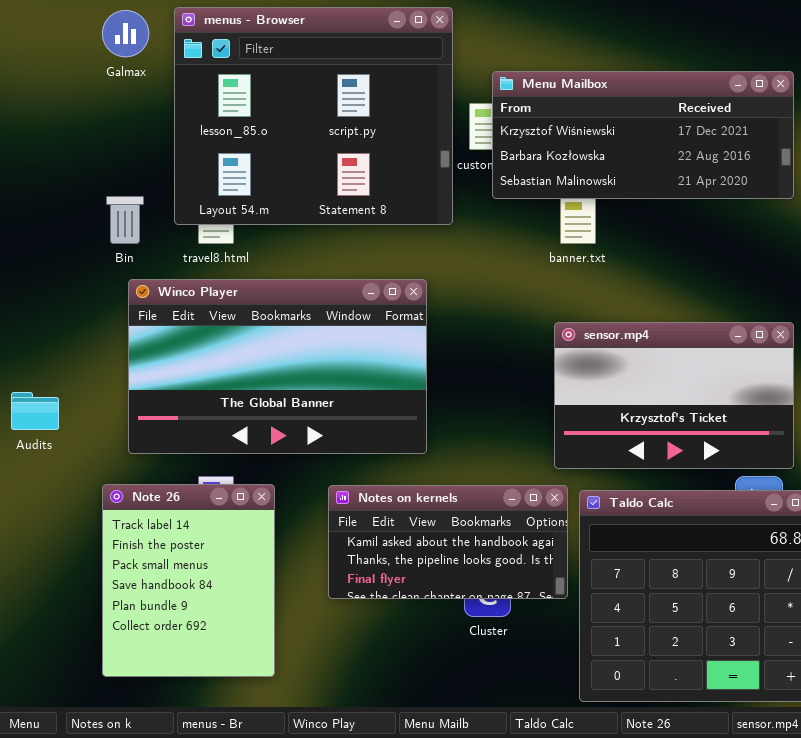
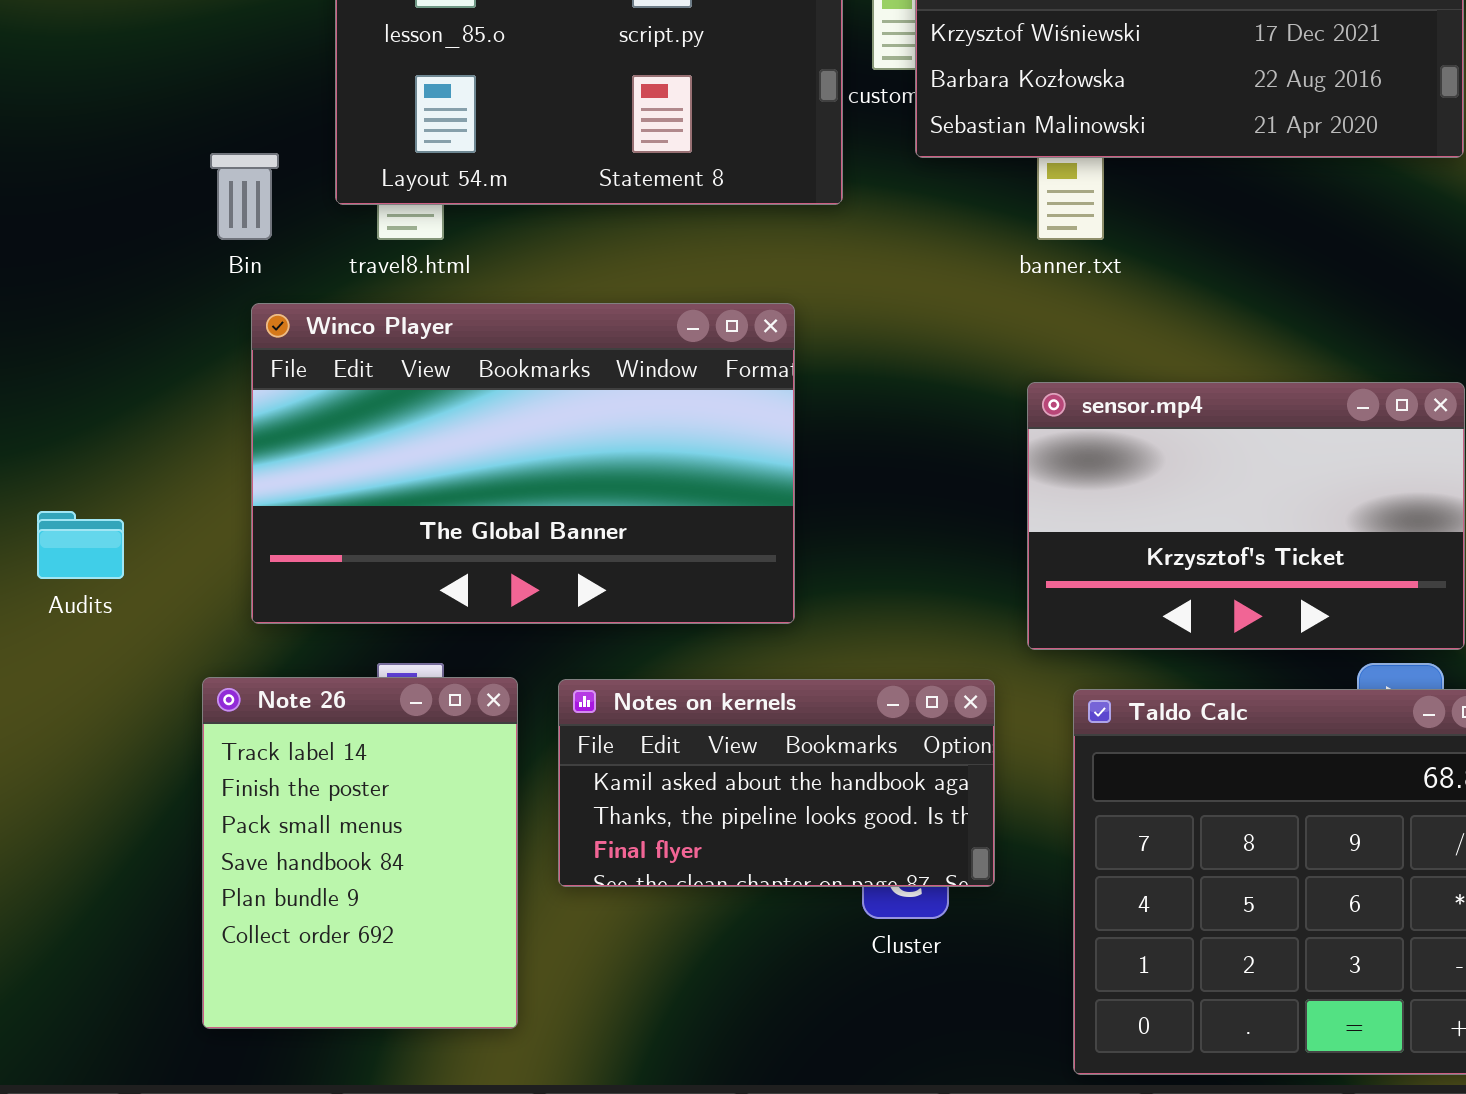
Notes on kernels: [328,485,568,599] -> [558,679,995,887], moved

